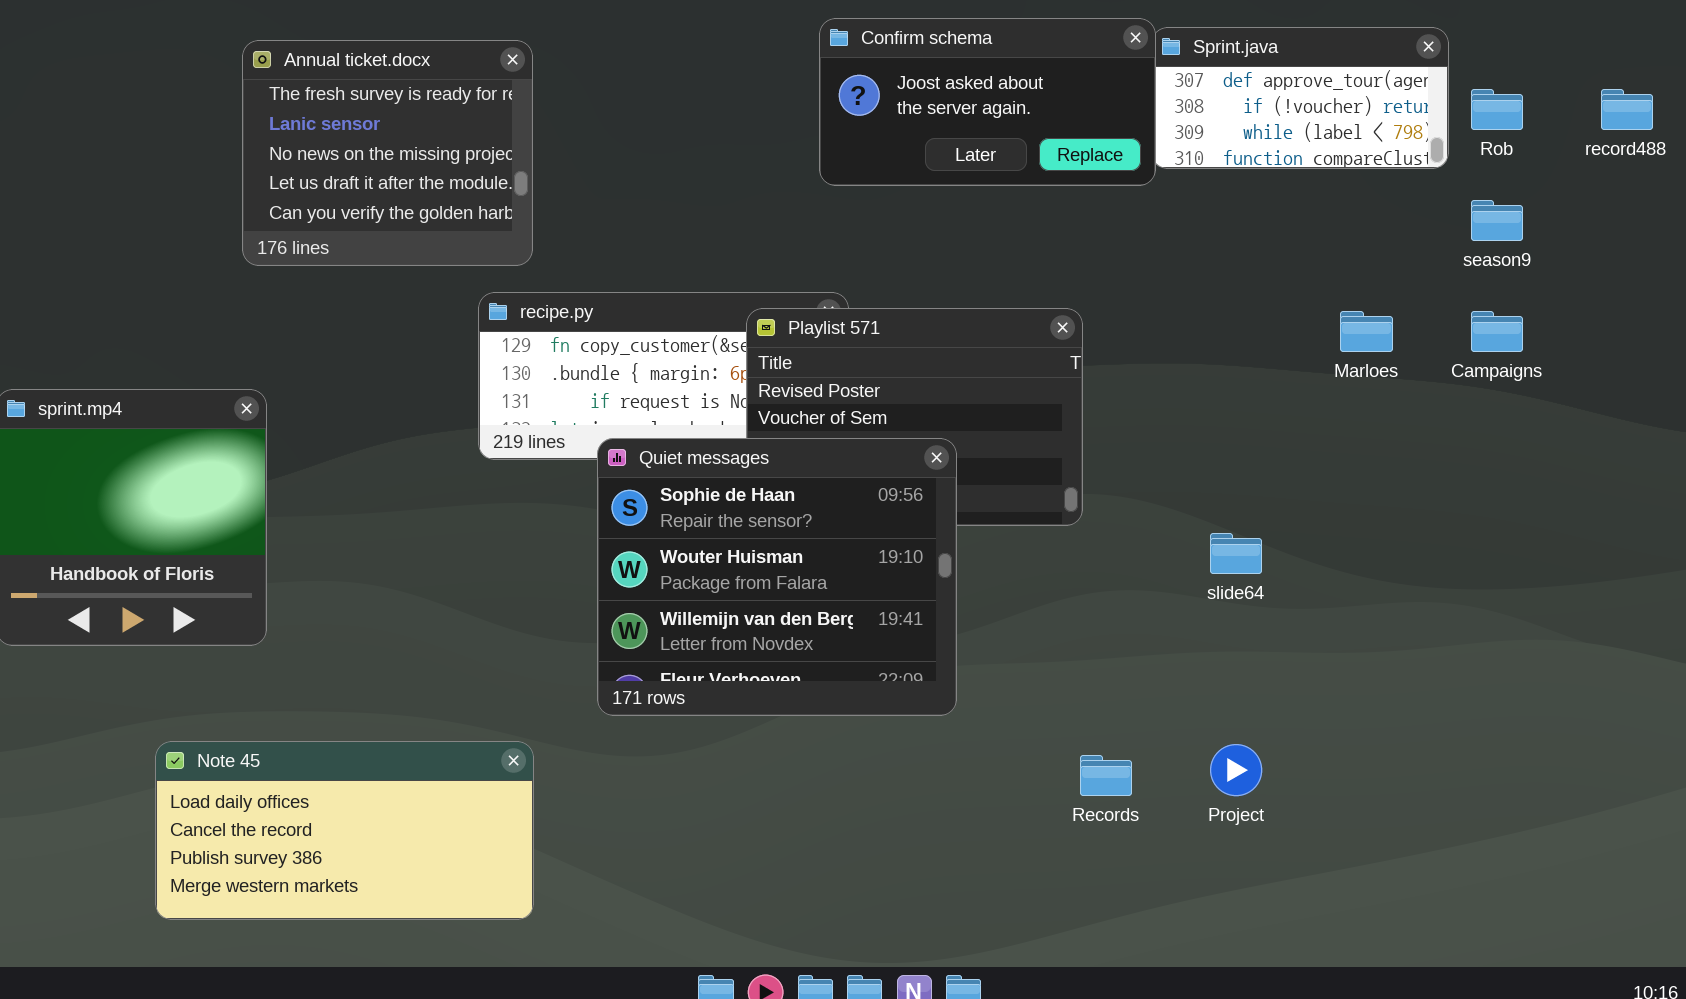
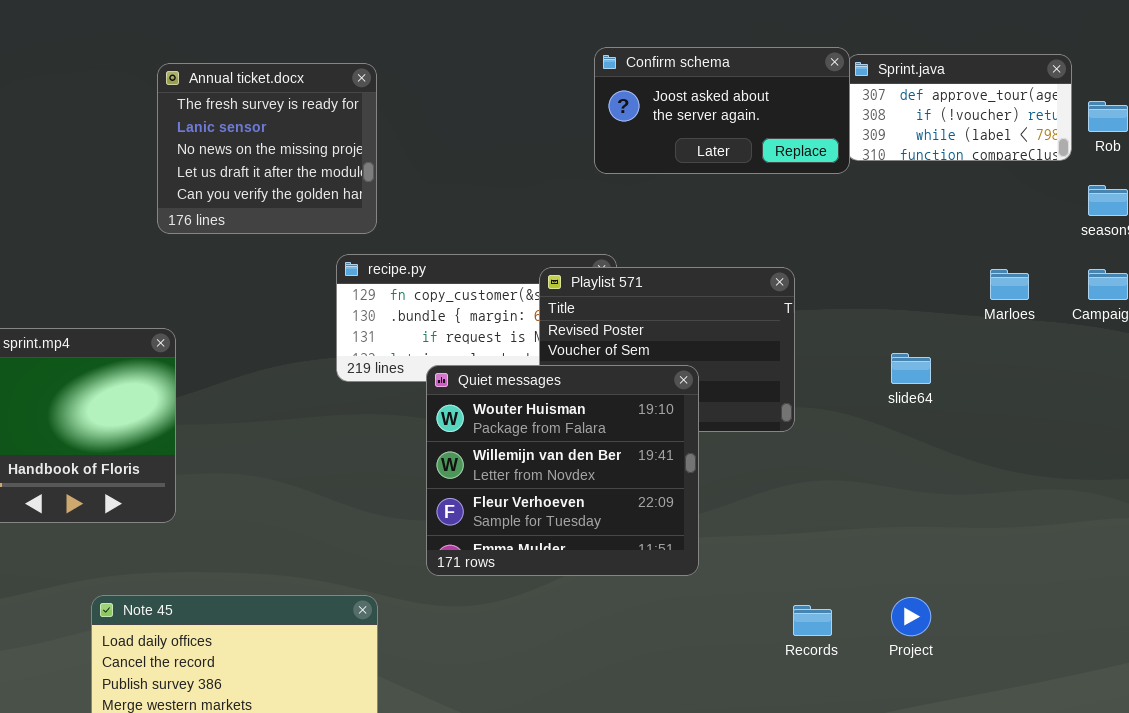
Quiet messages: [597,438,957,716] -> [426,365,699,576], scrolled down 1 row
slide64: [1210,533,1262,574] -> [891,353,931,384], moved

